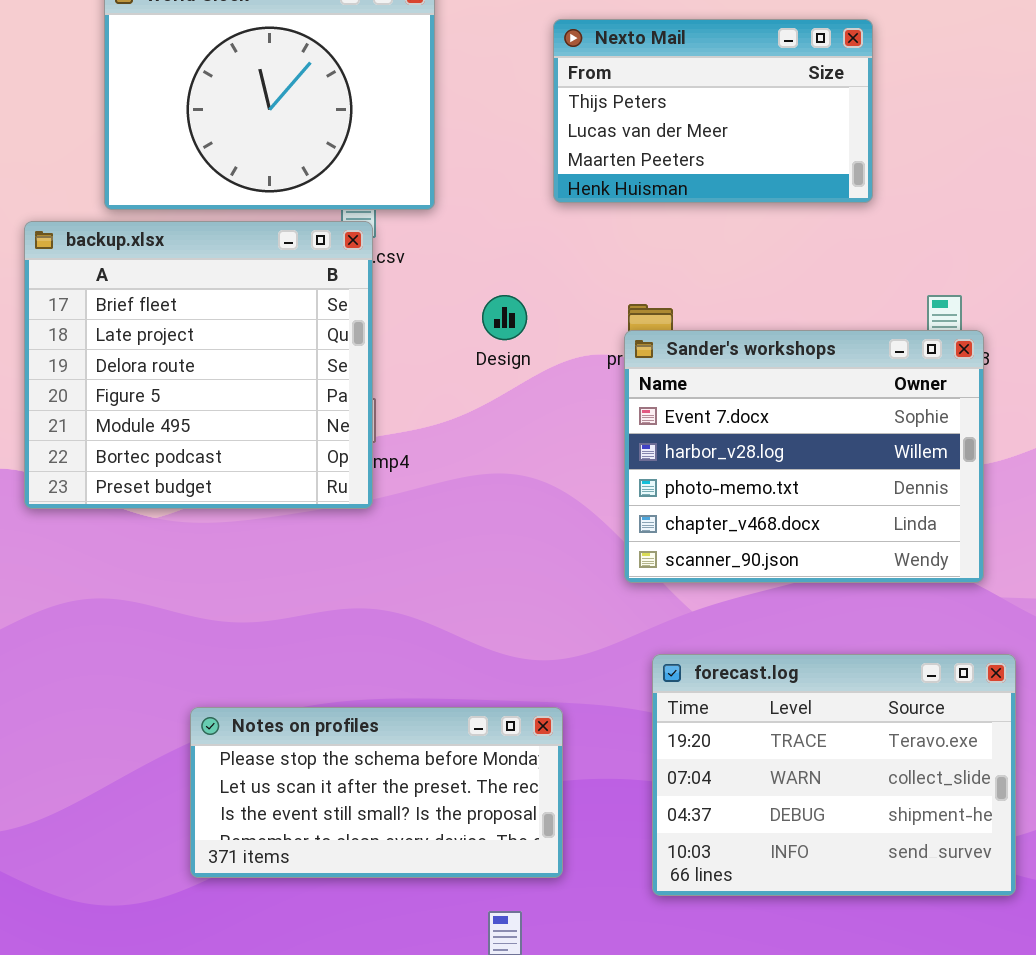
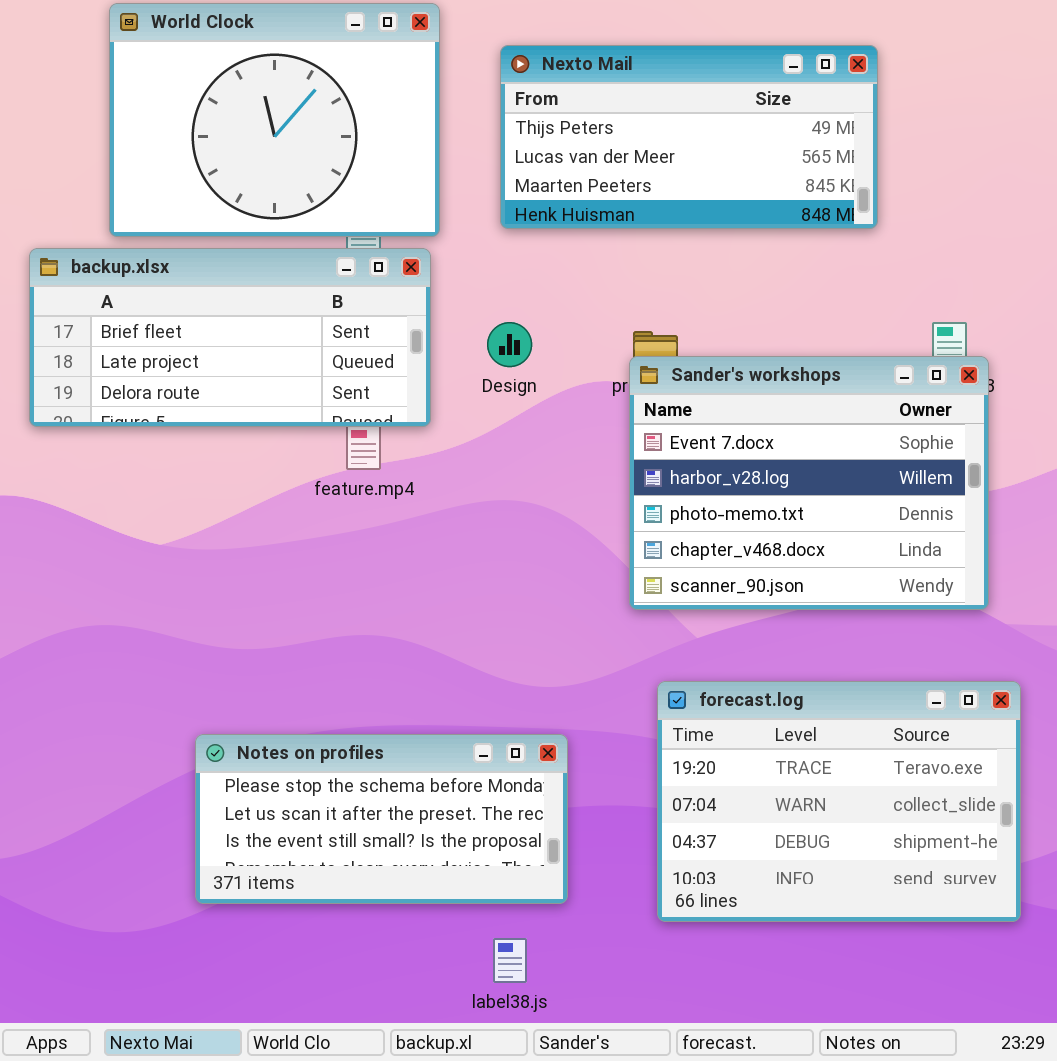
Nexto Mail: [553,19,873,203] -> [500,45,878,229], resized
backup.xlsx: [24,221,373,509] -> [29,248,431,427], resized

